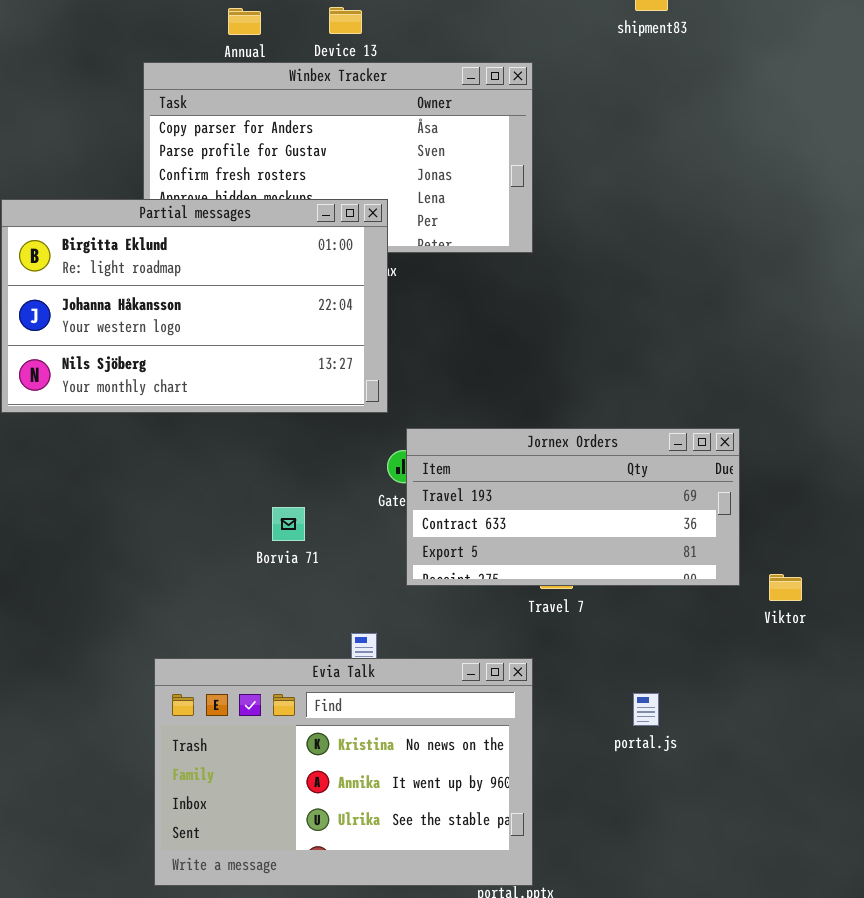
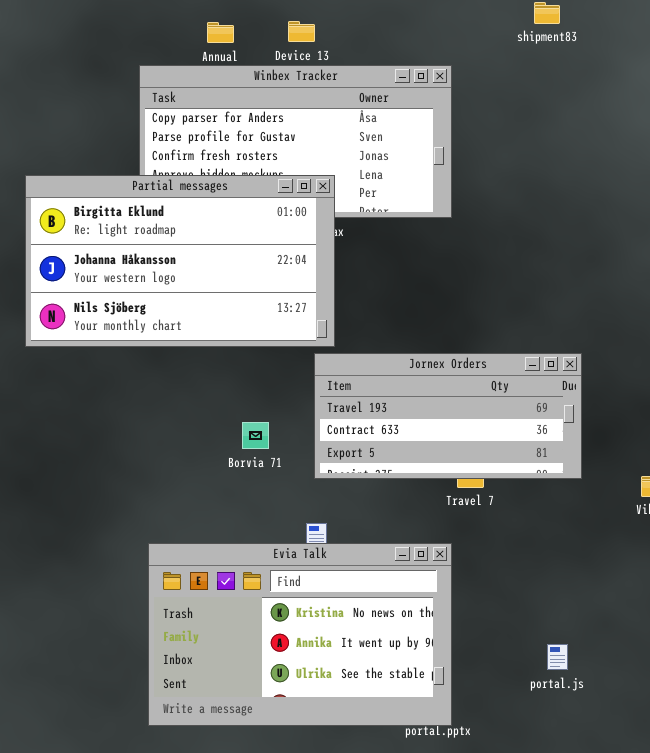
Jornex Orders: [406,428,740,586] -> [314,353,582,479], moved
portal.js: [633,693,659,726] -> [547,644,568,670], moved

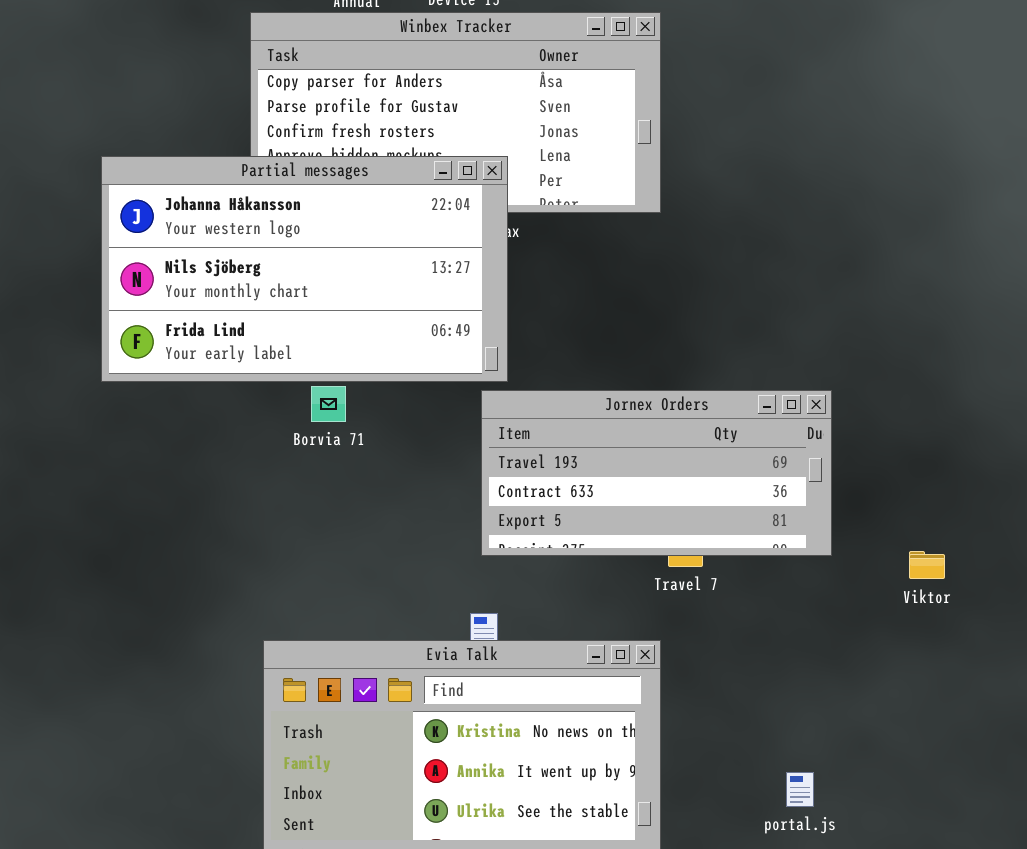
Partial messages: [25,175,335,347] -> [101,156,508,382], scrolled down 1 row
Borvia 71: [242,422,269,449] -> [311,386,346,422], moved

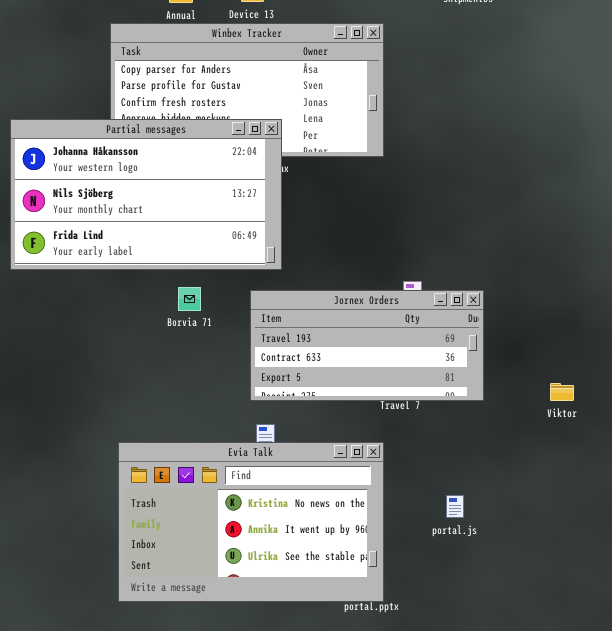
Borvia 71: [311,386,346,422] -> [178,287,201,311], moved
Jornex Orders: [481,390,832,556] -> [250,290,484,401], moved
portal.js: [786,772,814,807] -> [446,495,464,518], moved

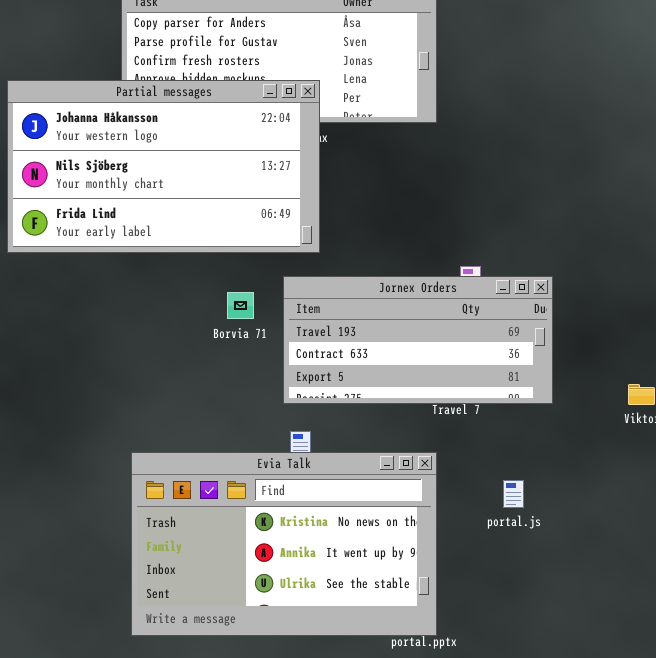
Borvia 71: [178,287,201,311] -> [227,292,254,319], moved
portal.js: [446,495,464,518] -> [503,480,524,508], moved

